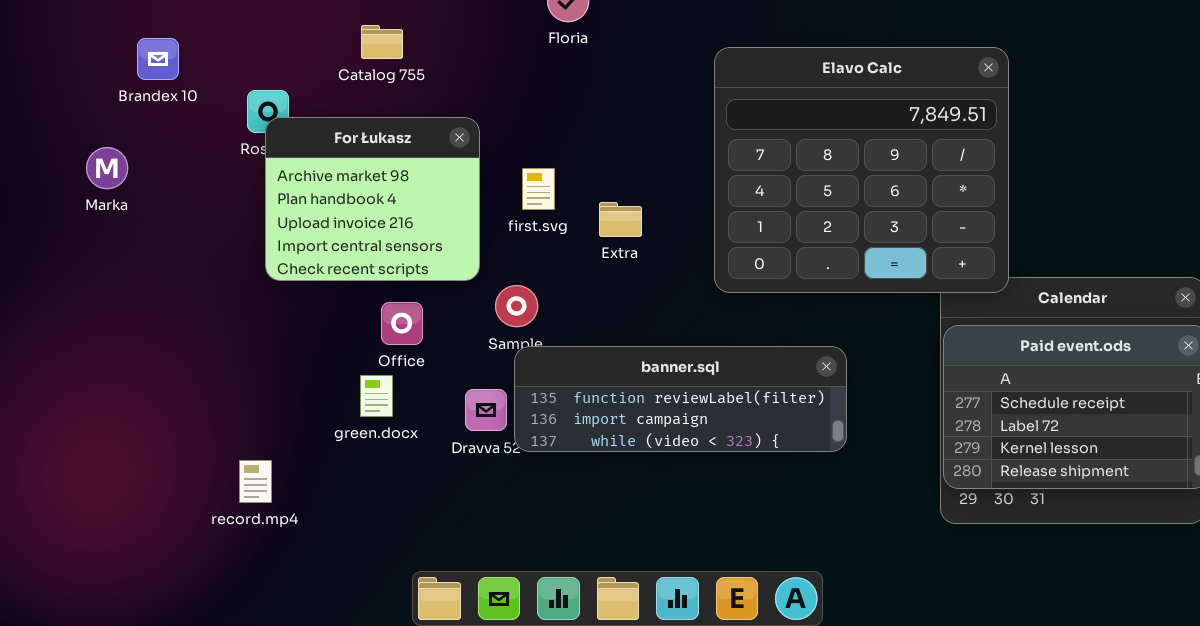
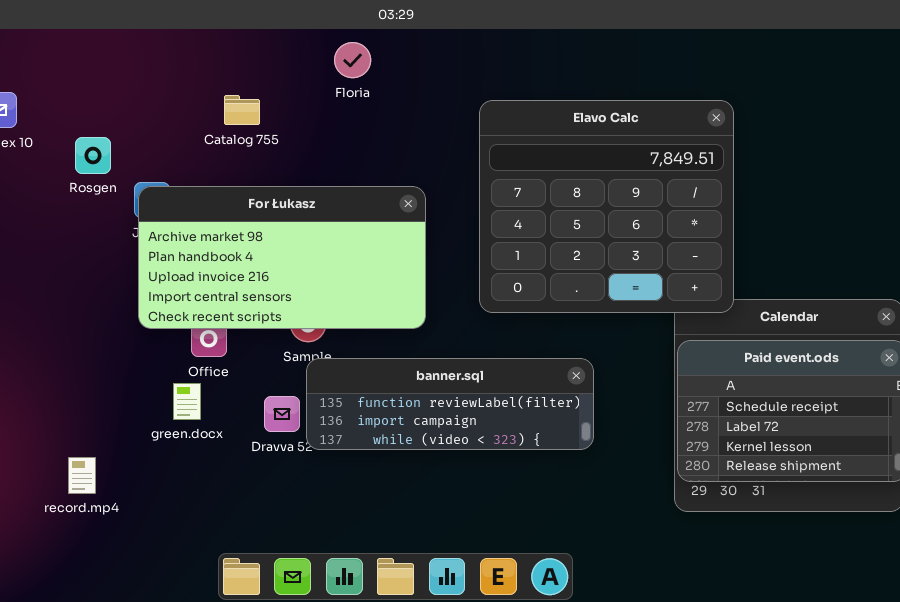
Catalog 755: [361,25,403,59] -> [224,95,260,125], moved
For Łukasz: [265,117,480,281] -> [138,186,426,329], moved, resized

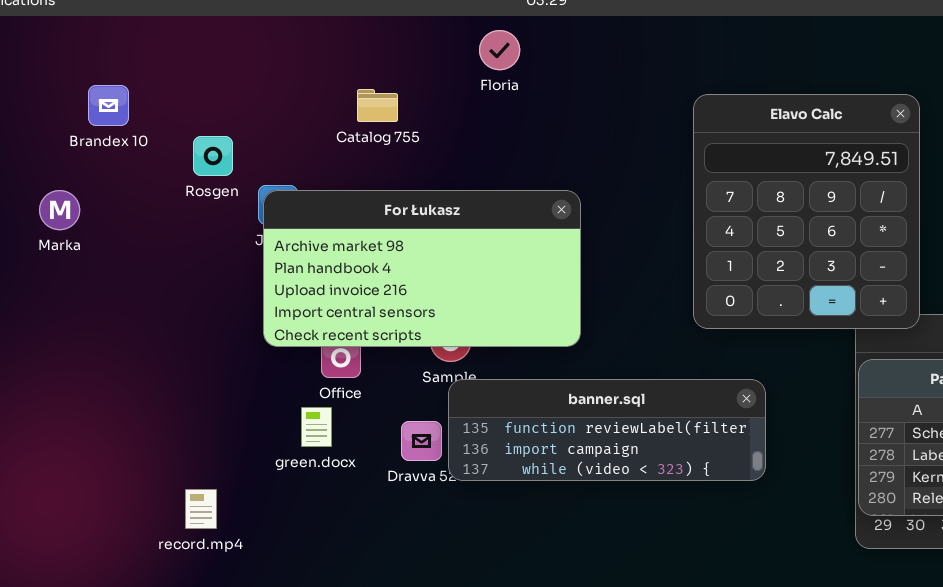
Elavo Calc: [479,100,734,313] -> [693,94,920,329], resized

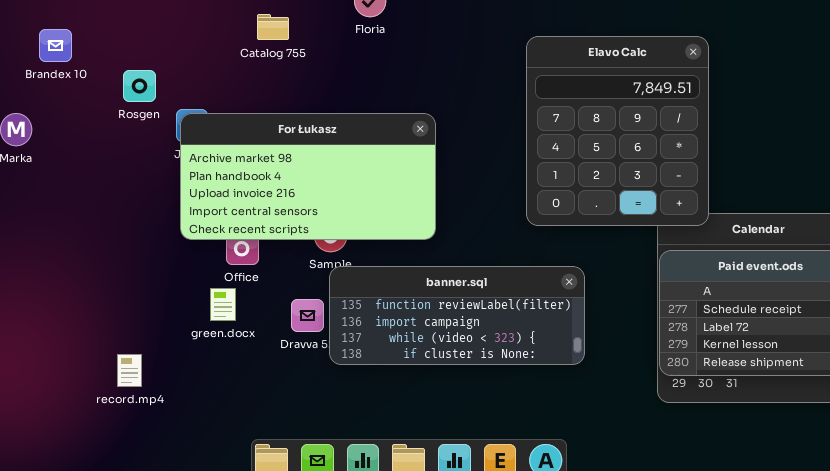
Catalog 755: [357,89,398,122] -> [257,14,289,40], moved
banner.sql: [448,379,766,481] -> [329,266,585,365], resized

